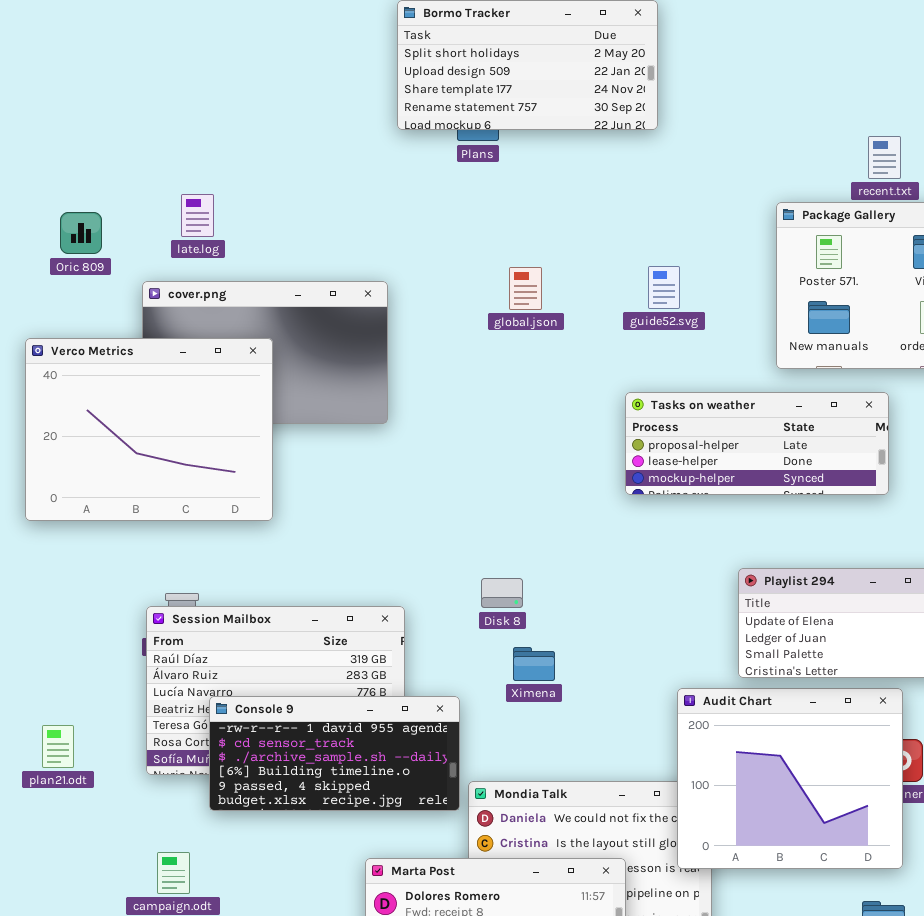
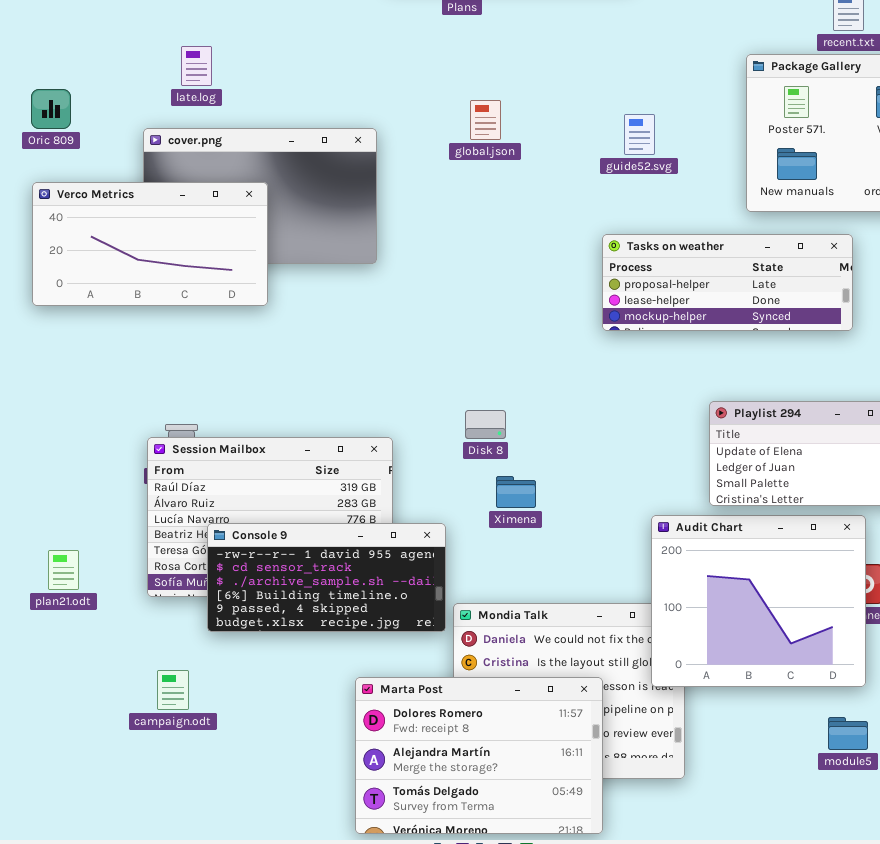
Oric 809: [60,212,102,254] -> [31,89,71,129], moved
global.json: [509,267,542,310] -> [470,100,501,140], moved
Verco Metrics: [25,338,273,521] -> [32,182,268,306], resized

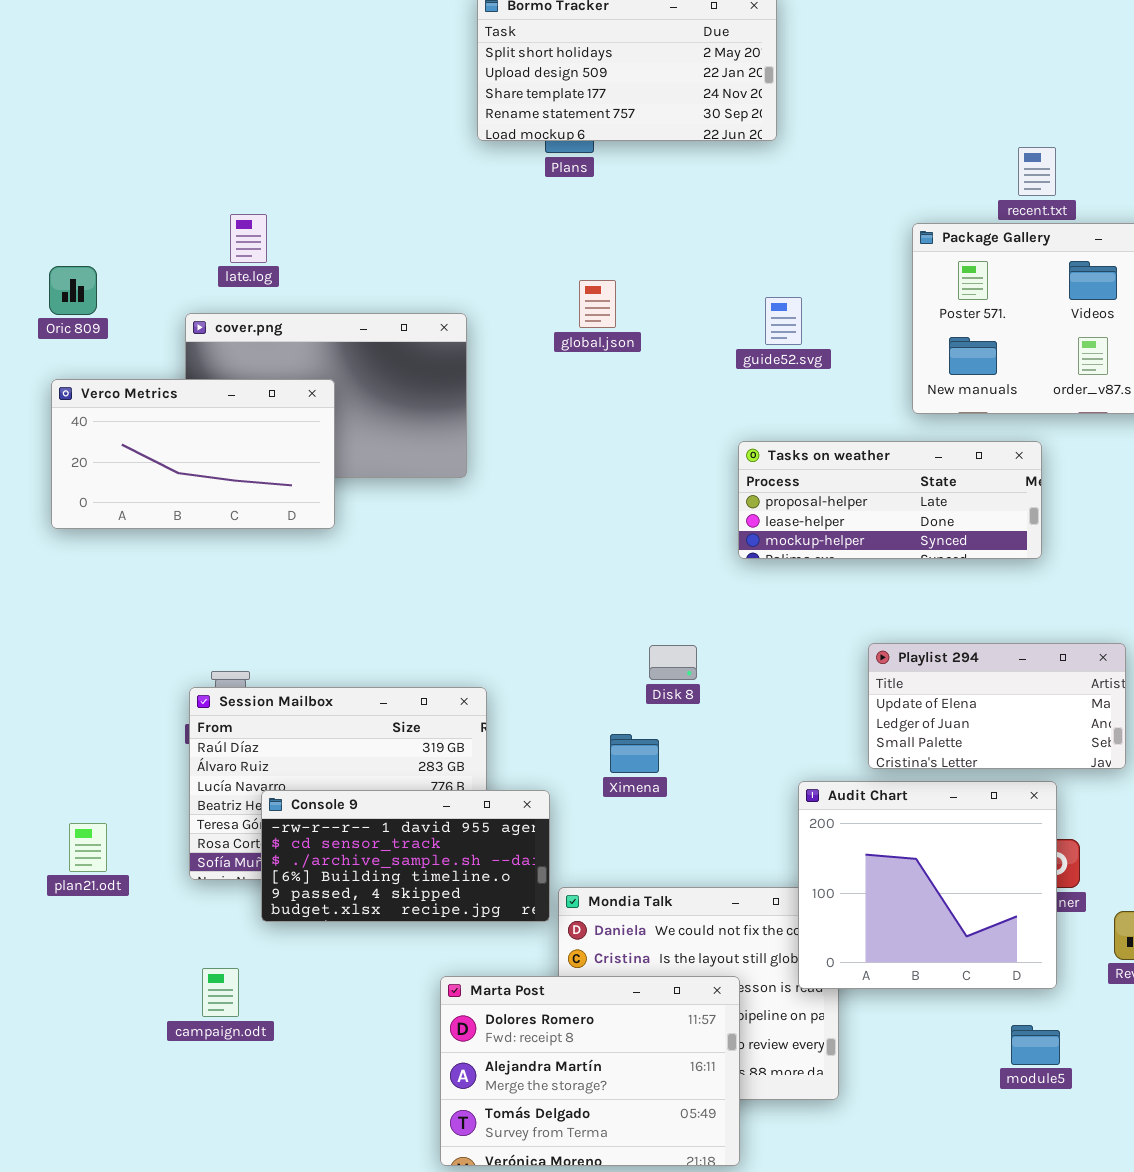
Disk 8: [465,410,506,439] -> [649,645,697,680], moved

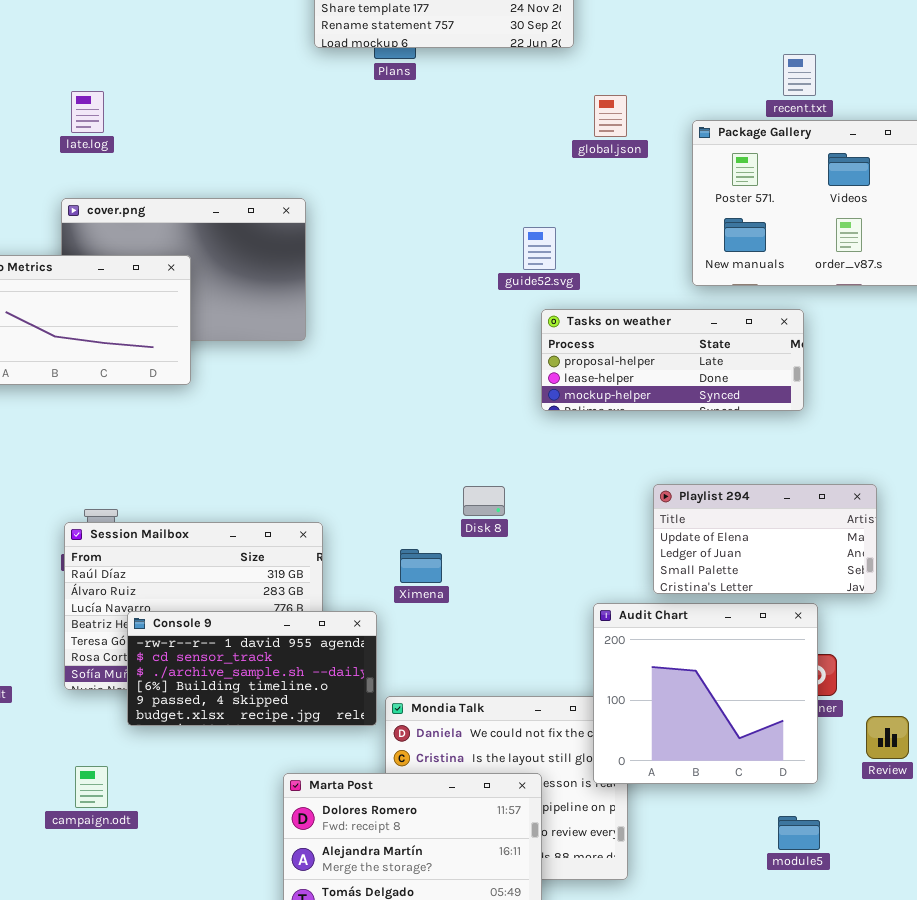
late.log: [230,214,267,263] -> [71,91,104,133], moved
global.json: [579,280,616,328] -> [594,95,627,137], moved
guide52.svg: [765,297,802,345] -> [523,227,556,270], moved
Ximena: [610,734,659,773] -> [400,549,442,583], moved

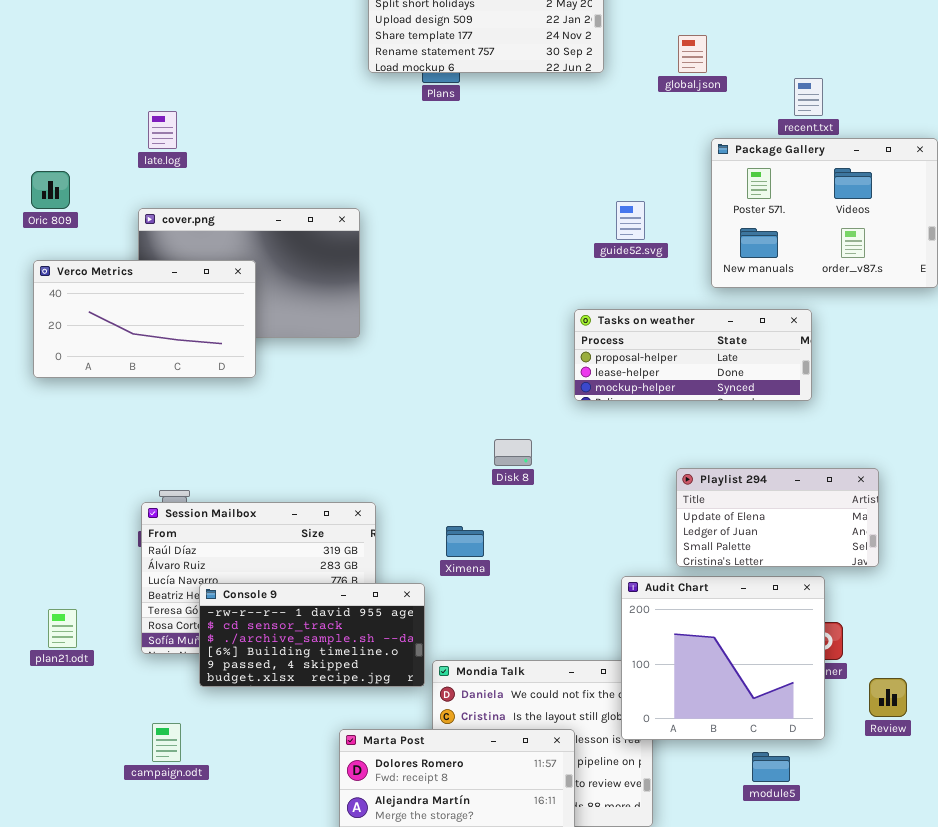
global.json: [594,95,627,137] -> [678,35,707,73], moved
guide52.svg: [523,227,556,270] -> [616,201,645,240], moved
Disk 8: [463,486,505,516] -> [494,439,532,466], moved
module5: [778,816,820,850] -> [752,752,790,782], moved

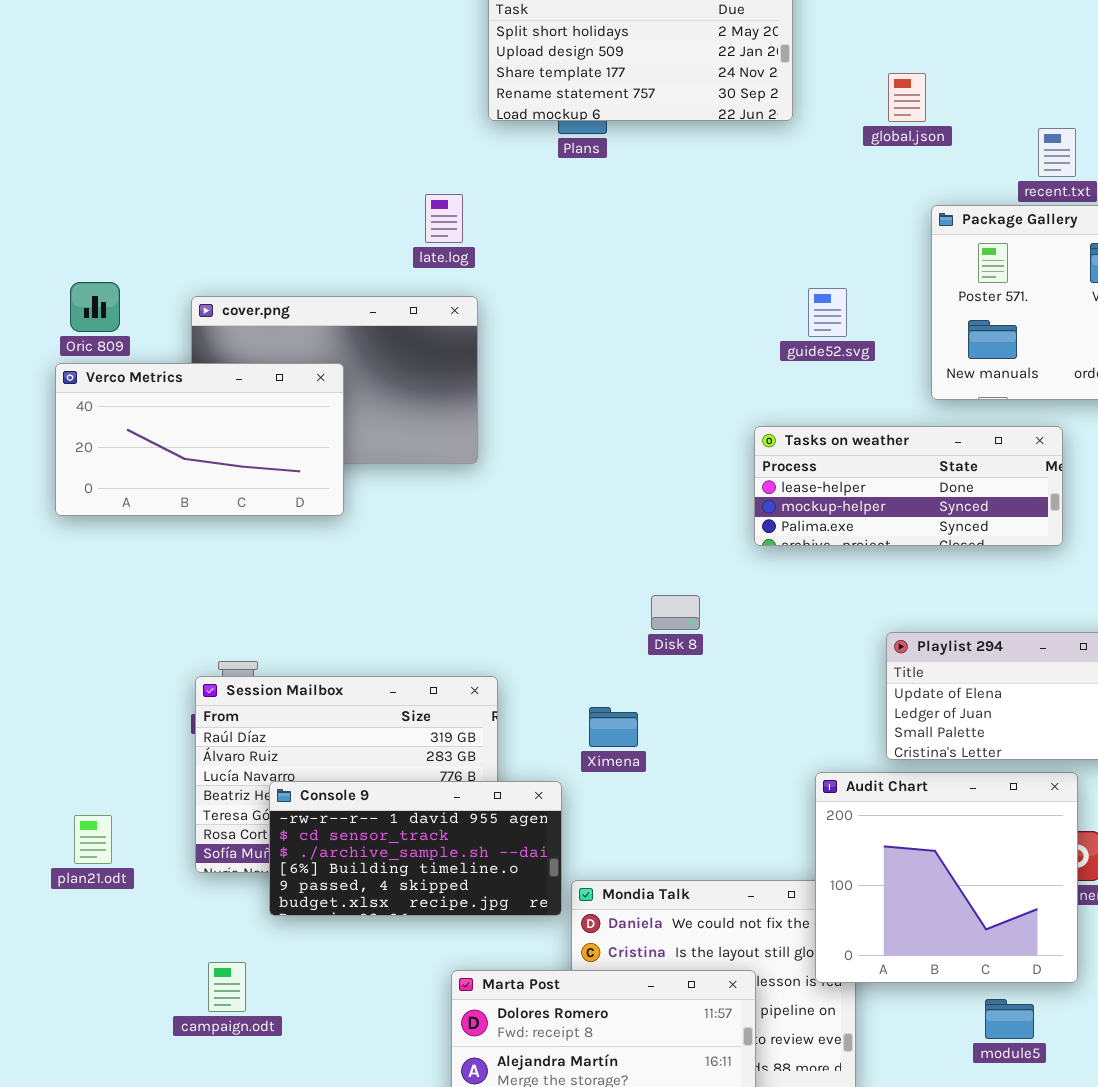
late.log: [148,111,177,149] -> [425,194,463,243], moved
Oric 809: [31,171,70,209] -> [70,282,120,332], moved
Tasks on weather: [574,309,812,401] -> [754,426,1063,546], scrolled down 1 row

